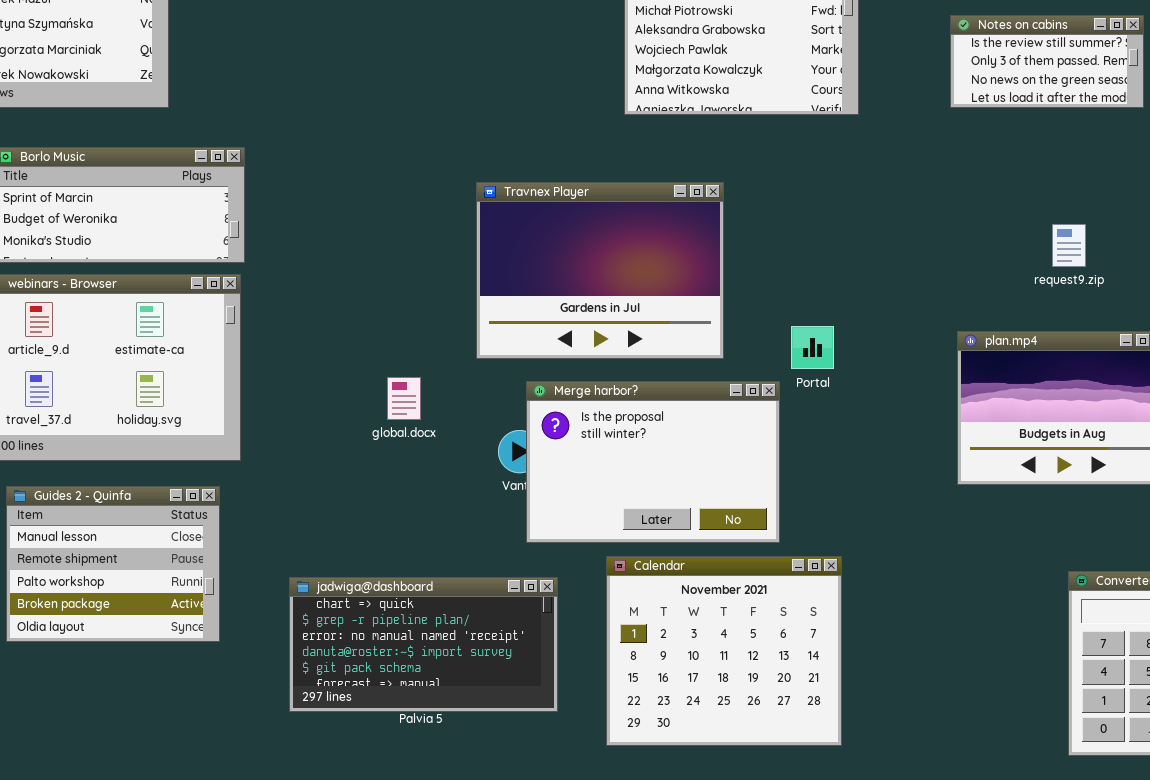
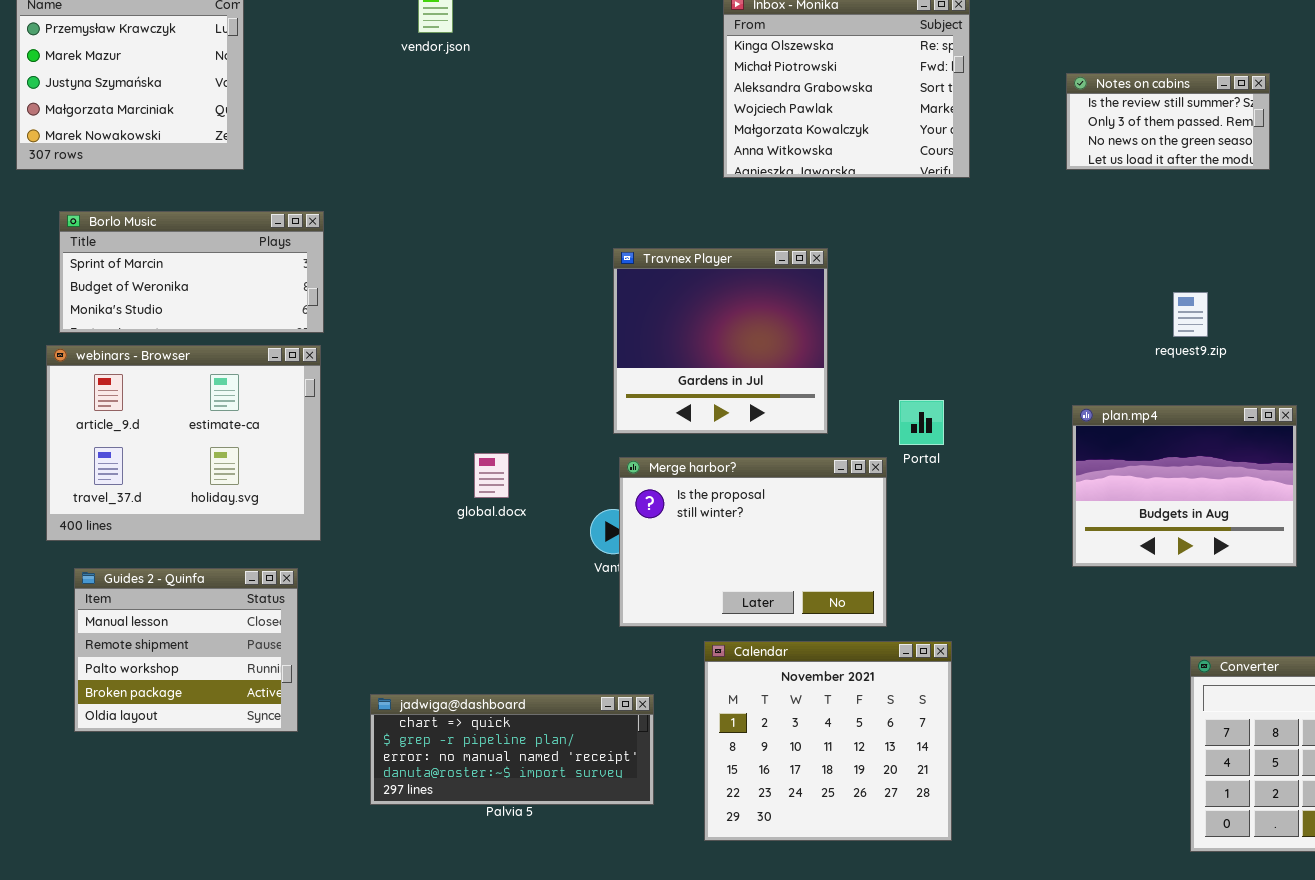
Travnex Player: [476,182,724,359] -> [613,248,828,434], resized
jadwiga@dashboard: [289,577,558,712] -> [370,694,654,805], resized

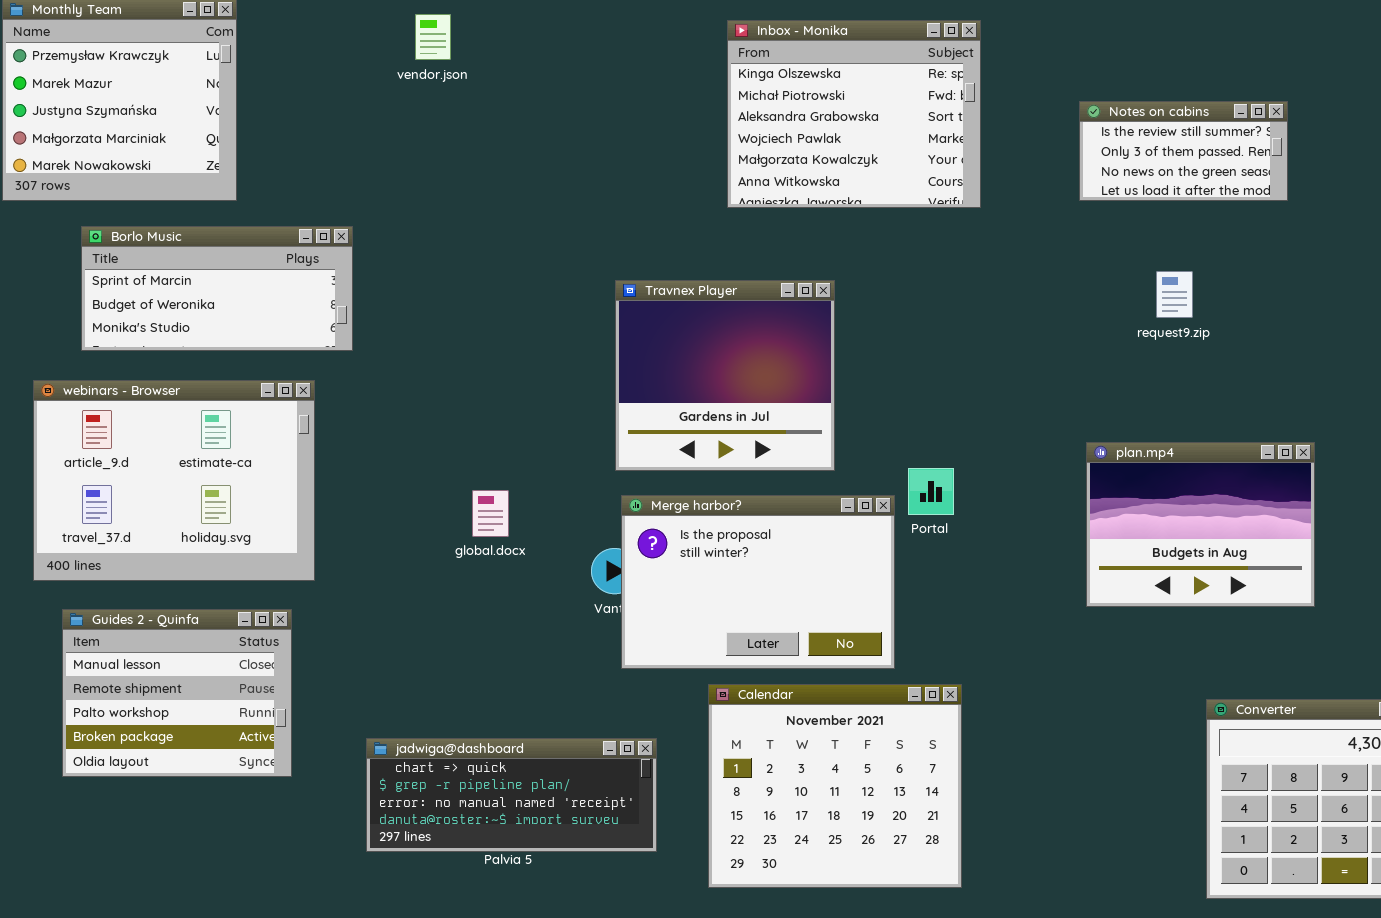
Borlo Music: [59,211,324,333] -> [81,226,353,351], moved
request9.zip: [1173,292,1208,337] -> [1156,271,1193,318], moved
Portal: [899,400,944,445] -> [908,468,954,515], moved

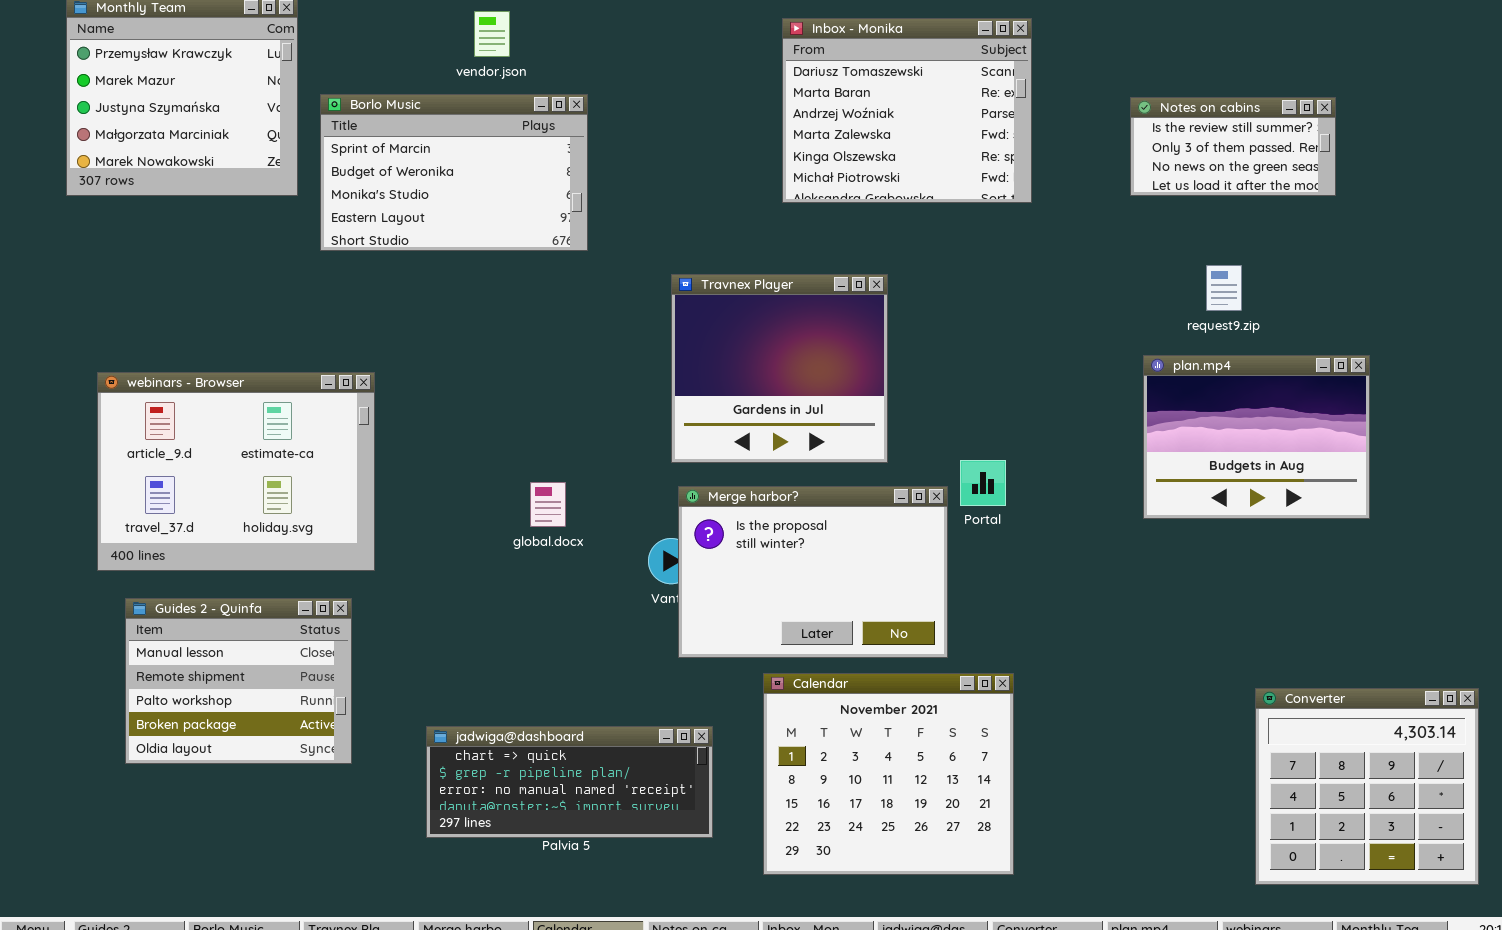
Inbox - Monika: [727,20,981,208] -> [782,18,1032,203], scrolled up 4 rows
Borlo Music: [81,226,353,351] -> [320,94,588,251], moved, resized
plan.mp4: [1086,442,1315,607] -> [1143,355,1370,519], moved

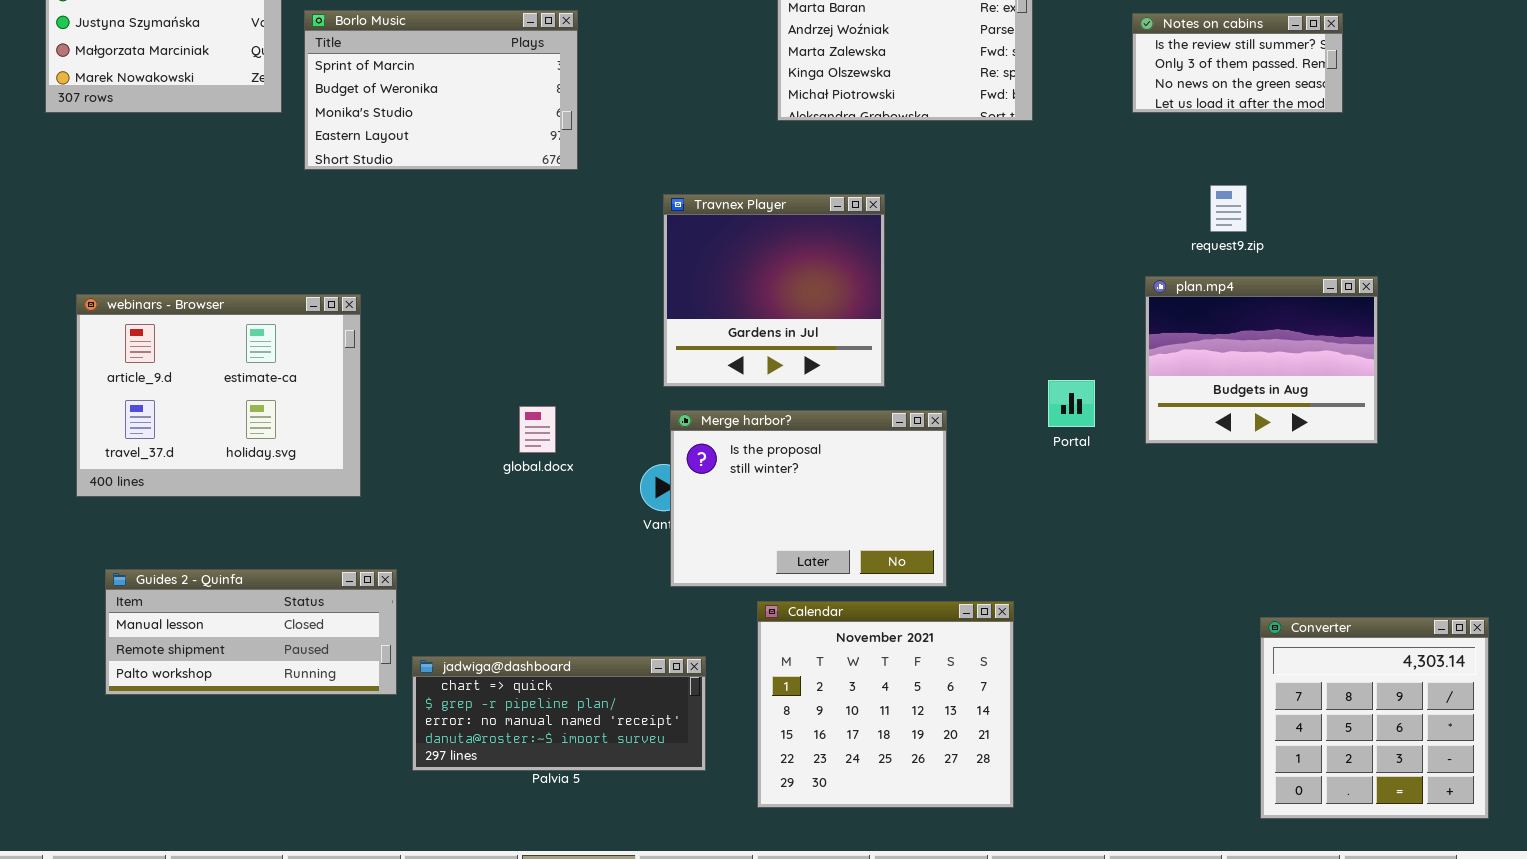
Portal: [960,460,1006,506] -> [1048,380,1095,427], moved
Guides 2 - Quinfa: [125,598,352,764] -> [105,569,397,695], resized

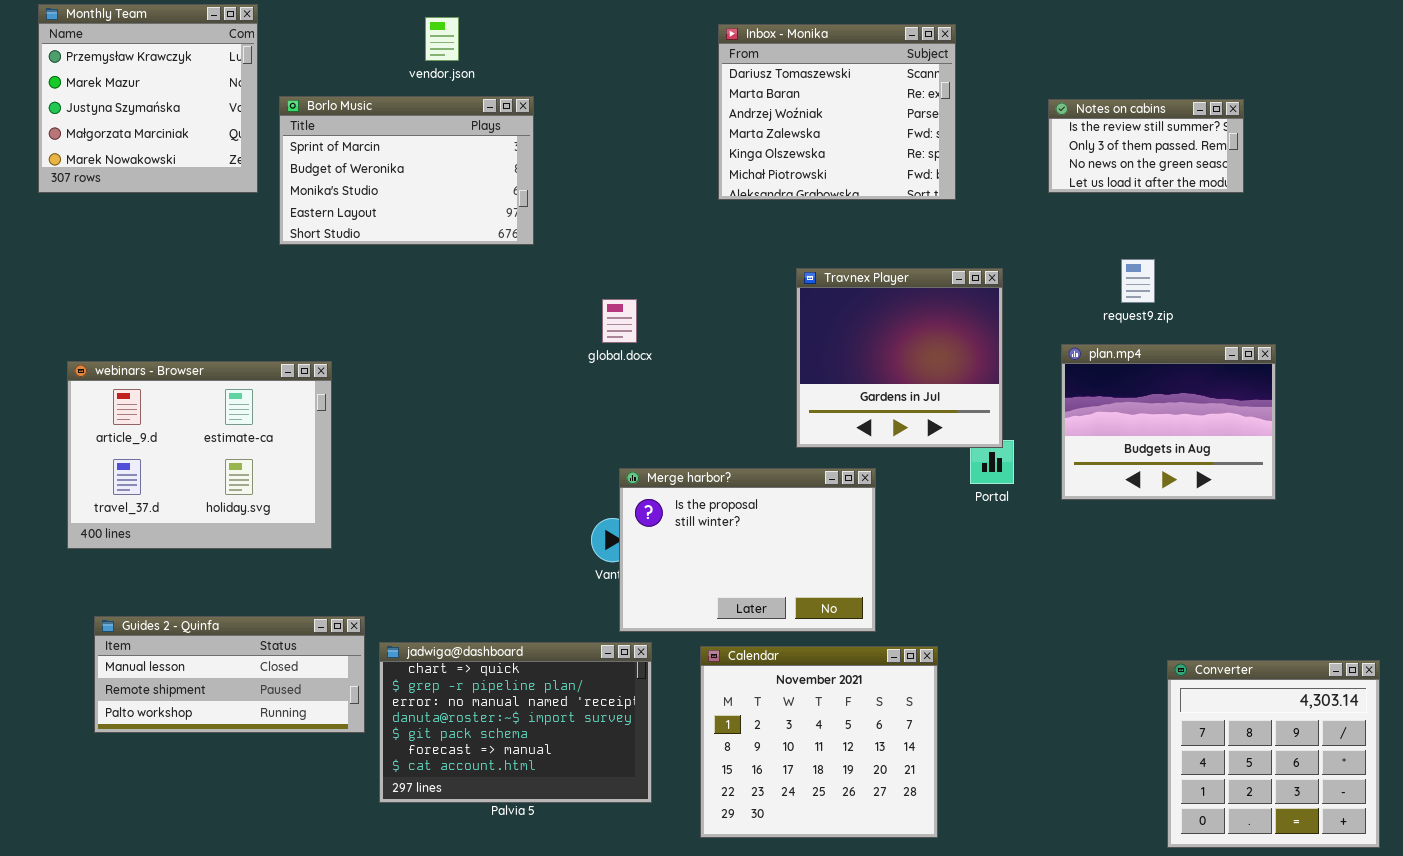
Travnex Player: [663,194,885,387] -> [796,268,1003,448], moved
global.docx: [519,406,556,453] -> [602,299,637,343], moved
jadwiga@dashboard: [412,656,706,771] -> [379,642,652,803], resized

